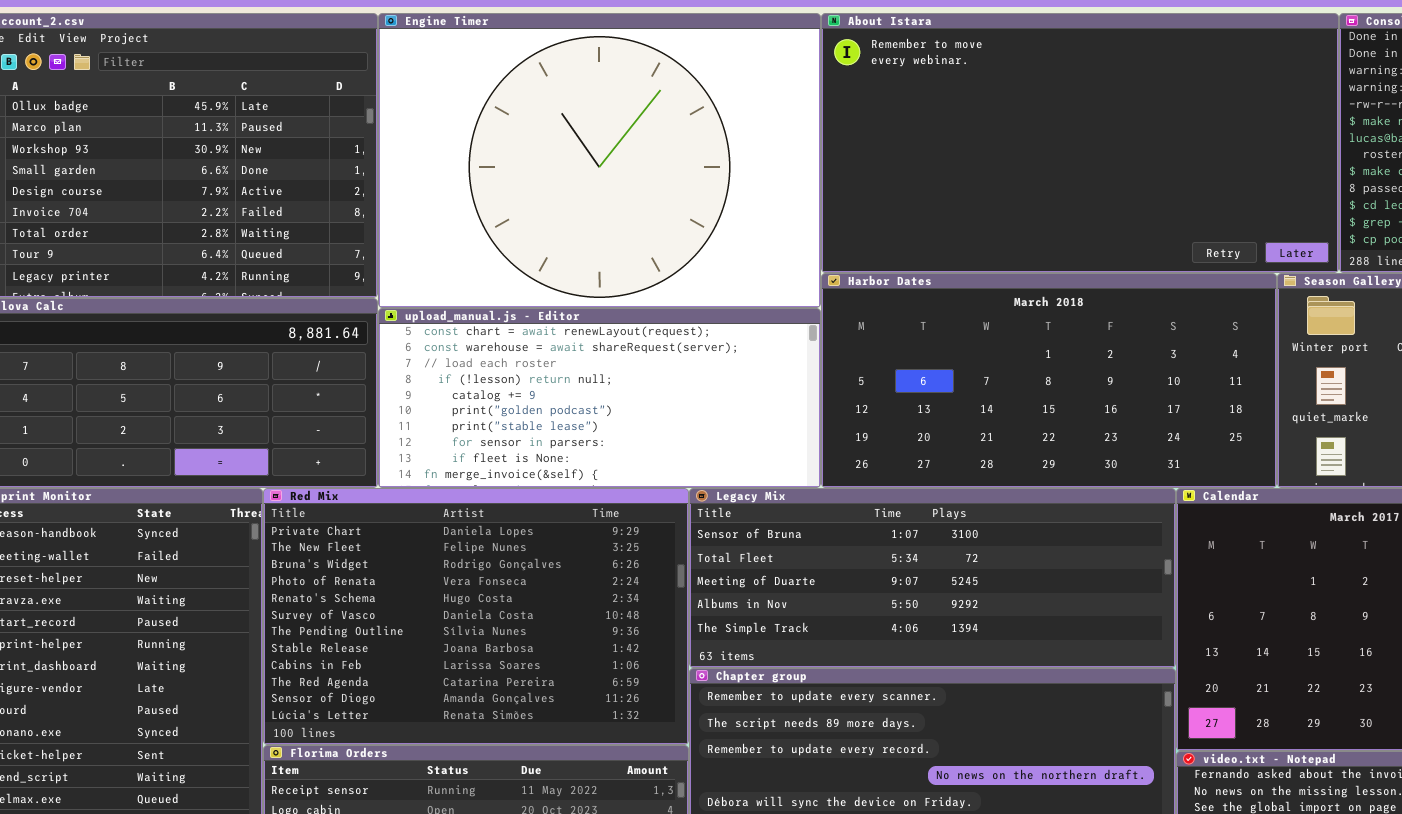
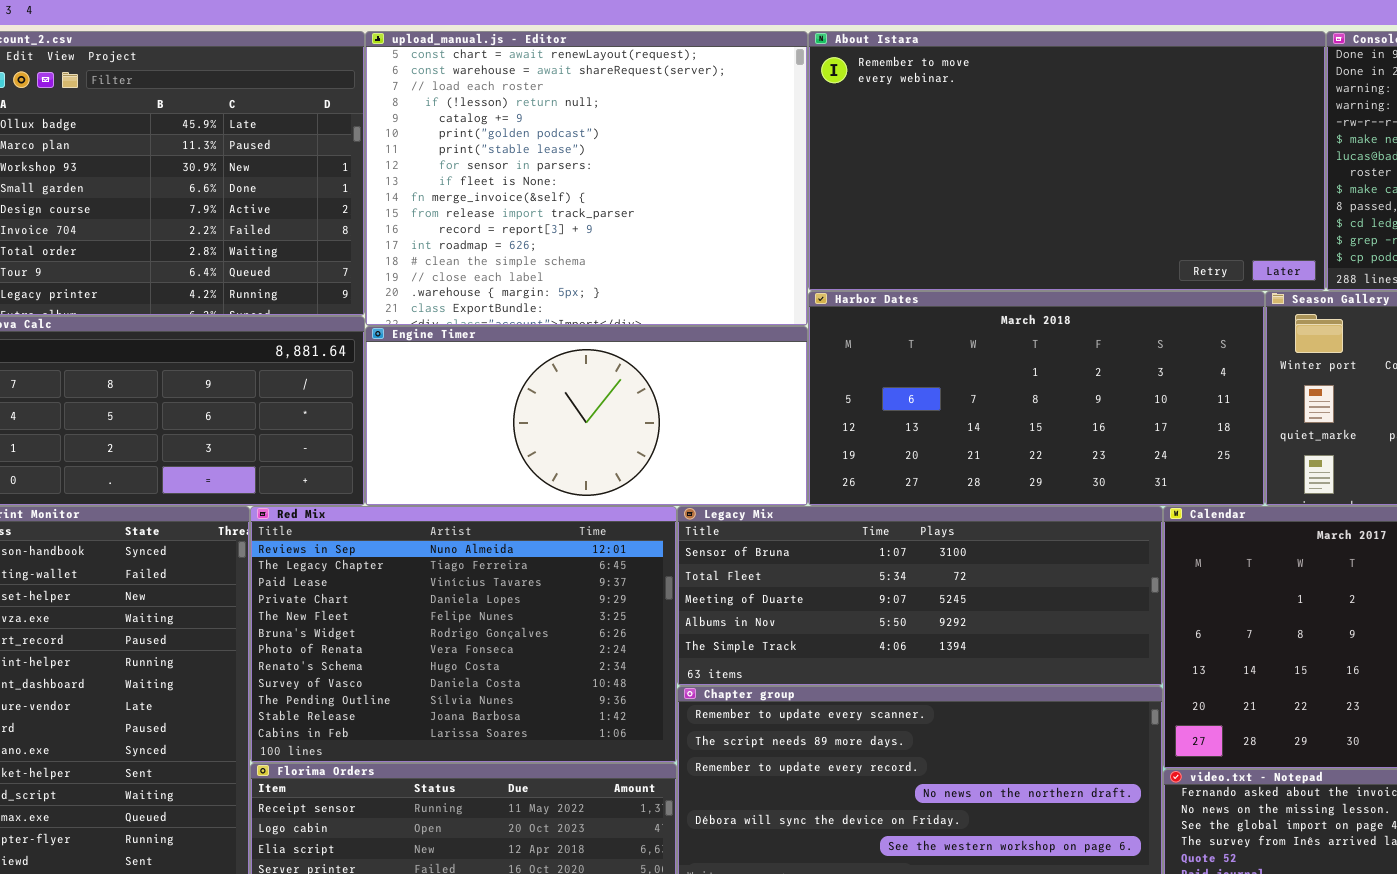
Engine Timer: [378,13,821,308] -> [365,326,808,506], moved, resized
upload_manual.js - Editor: [378,308,821,488] -> [365,31,808,326], moved, resized
Red Mix: [263,488,689,745] -> [250,506,677,763], scrolled up 3 rows

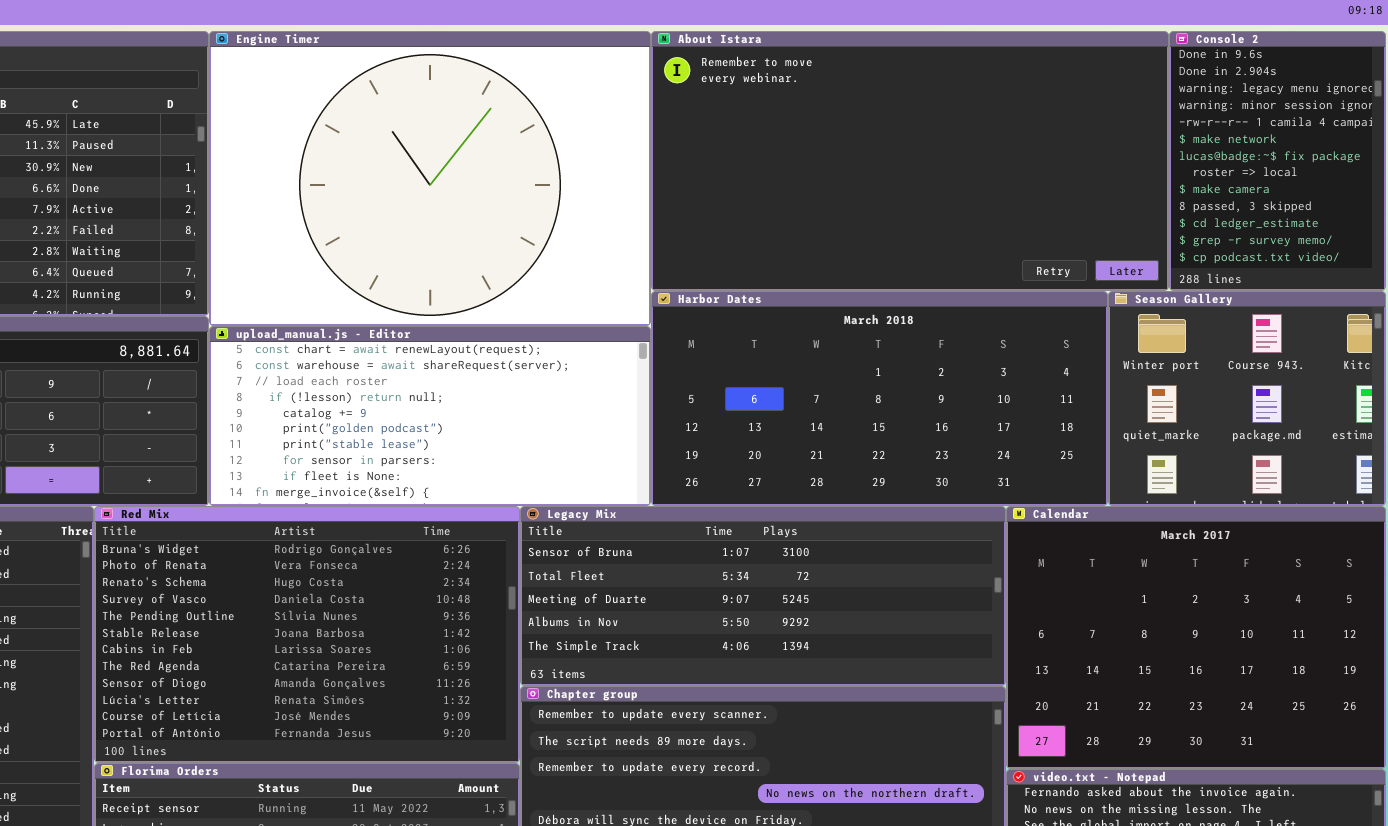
upload_manual.js - Editor: [365,31,808,326] -> [209,326,651,506], moved, resized
Engine Timer: [365,326,808,506] -> [209,31,651,326], moved, resized
Red Mix: [250,506,677,763] -> [94,506,520,763], scrolled down 5 rows

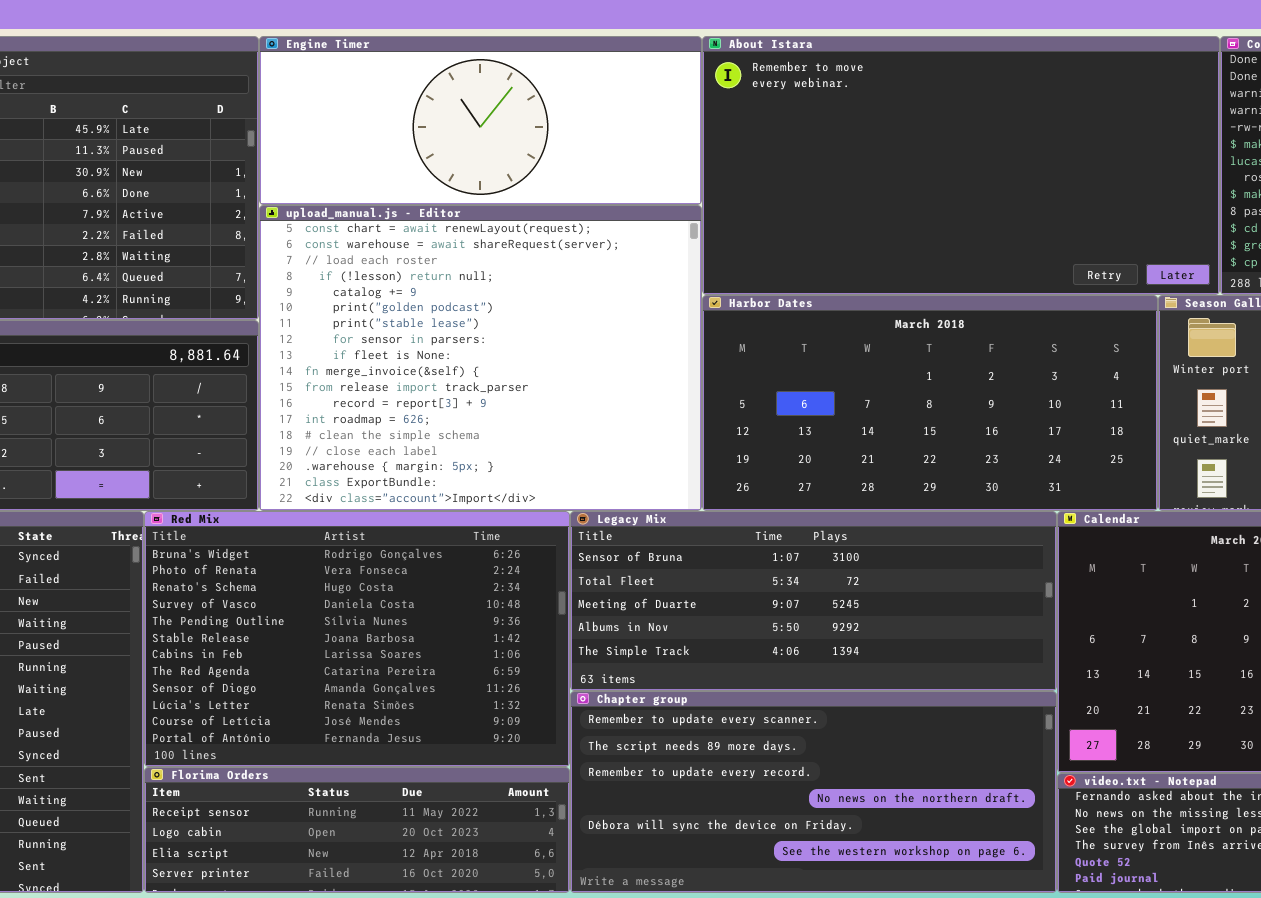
Engine Timer: [209,31,651,326] -> [259,36,702,205], resized
upload_manual.js - Editor: [209,326,651,506] -> [259,205,702,511], resized

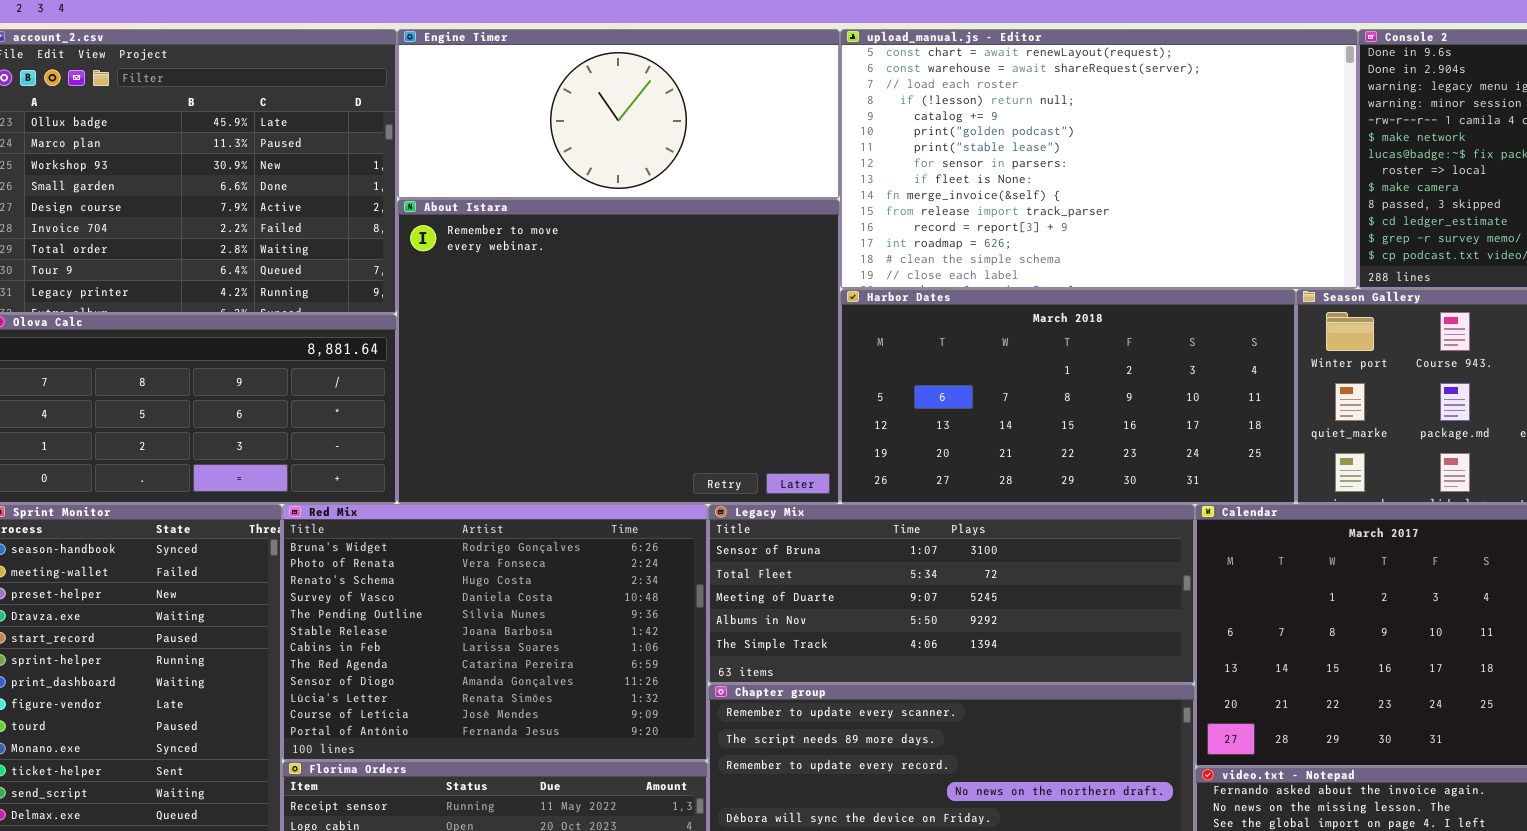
About Istara: [702,36,1220,295] -> [397,199,840,504], moved, resized
upload_manual.js - Editor: [259,205,702,511] -> [840,29,1358,289], moved, resized

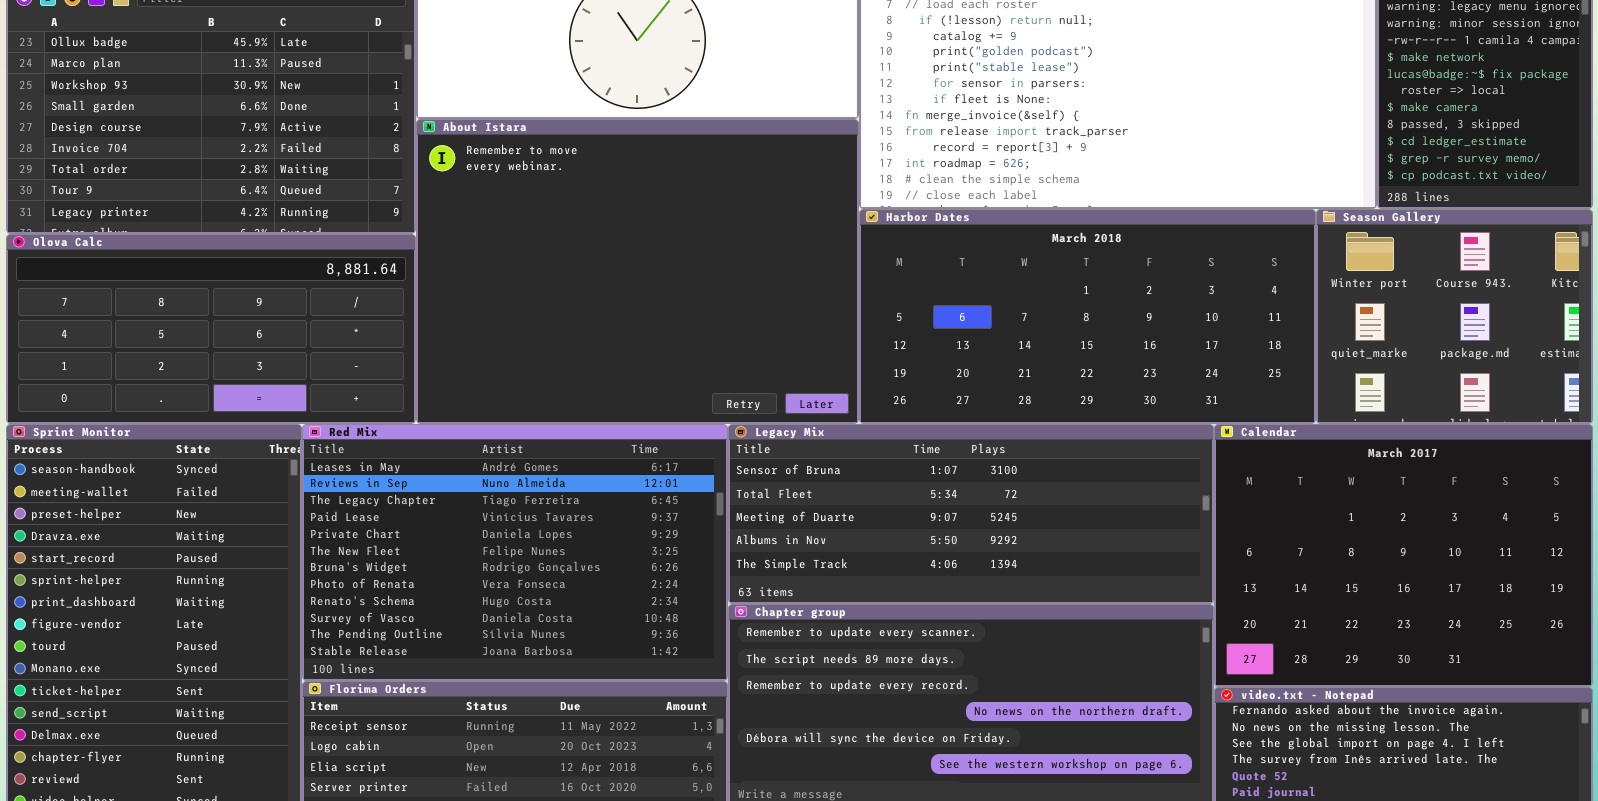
Red Mix: [282,504,708,761] -> [302,424,728,681], scrolled up 6 rows

